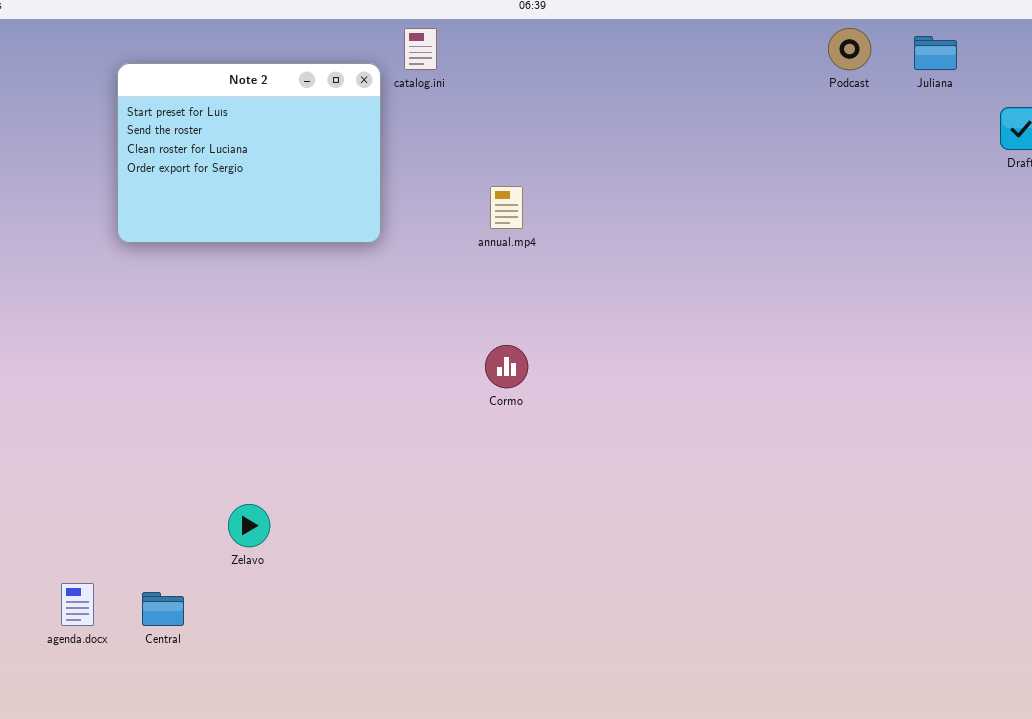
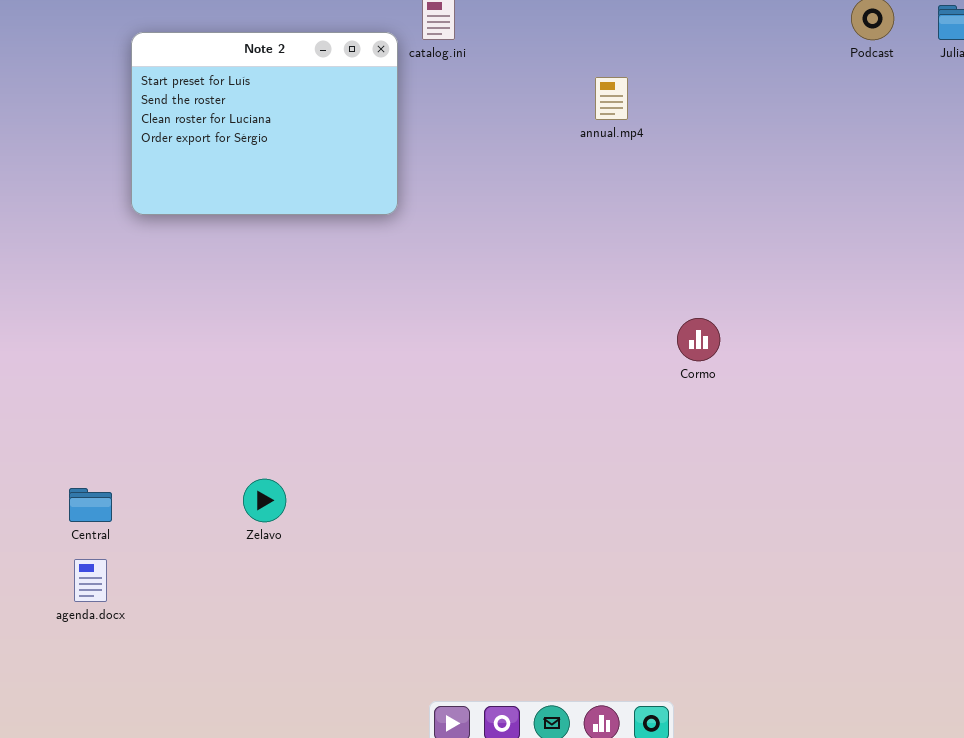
annual.mp4: [490,186,523,229] -> [595,77,628,120], moved
Cormo: [485,345,528,388] -> [677,318,720,361], moved
Central: [142,592,184,626] -> [69,488,112,522], moved

